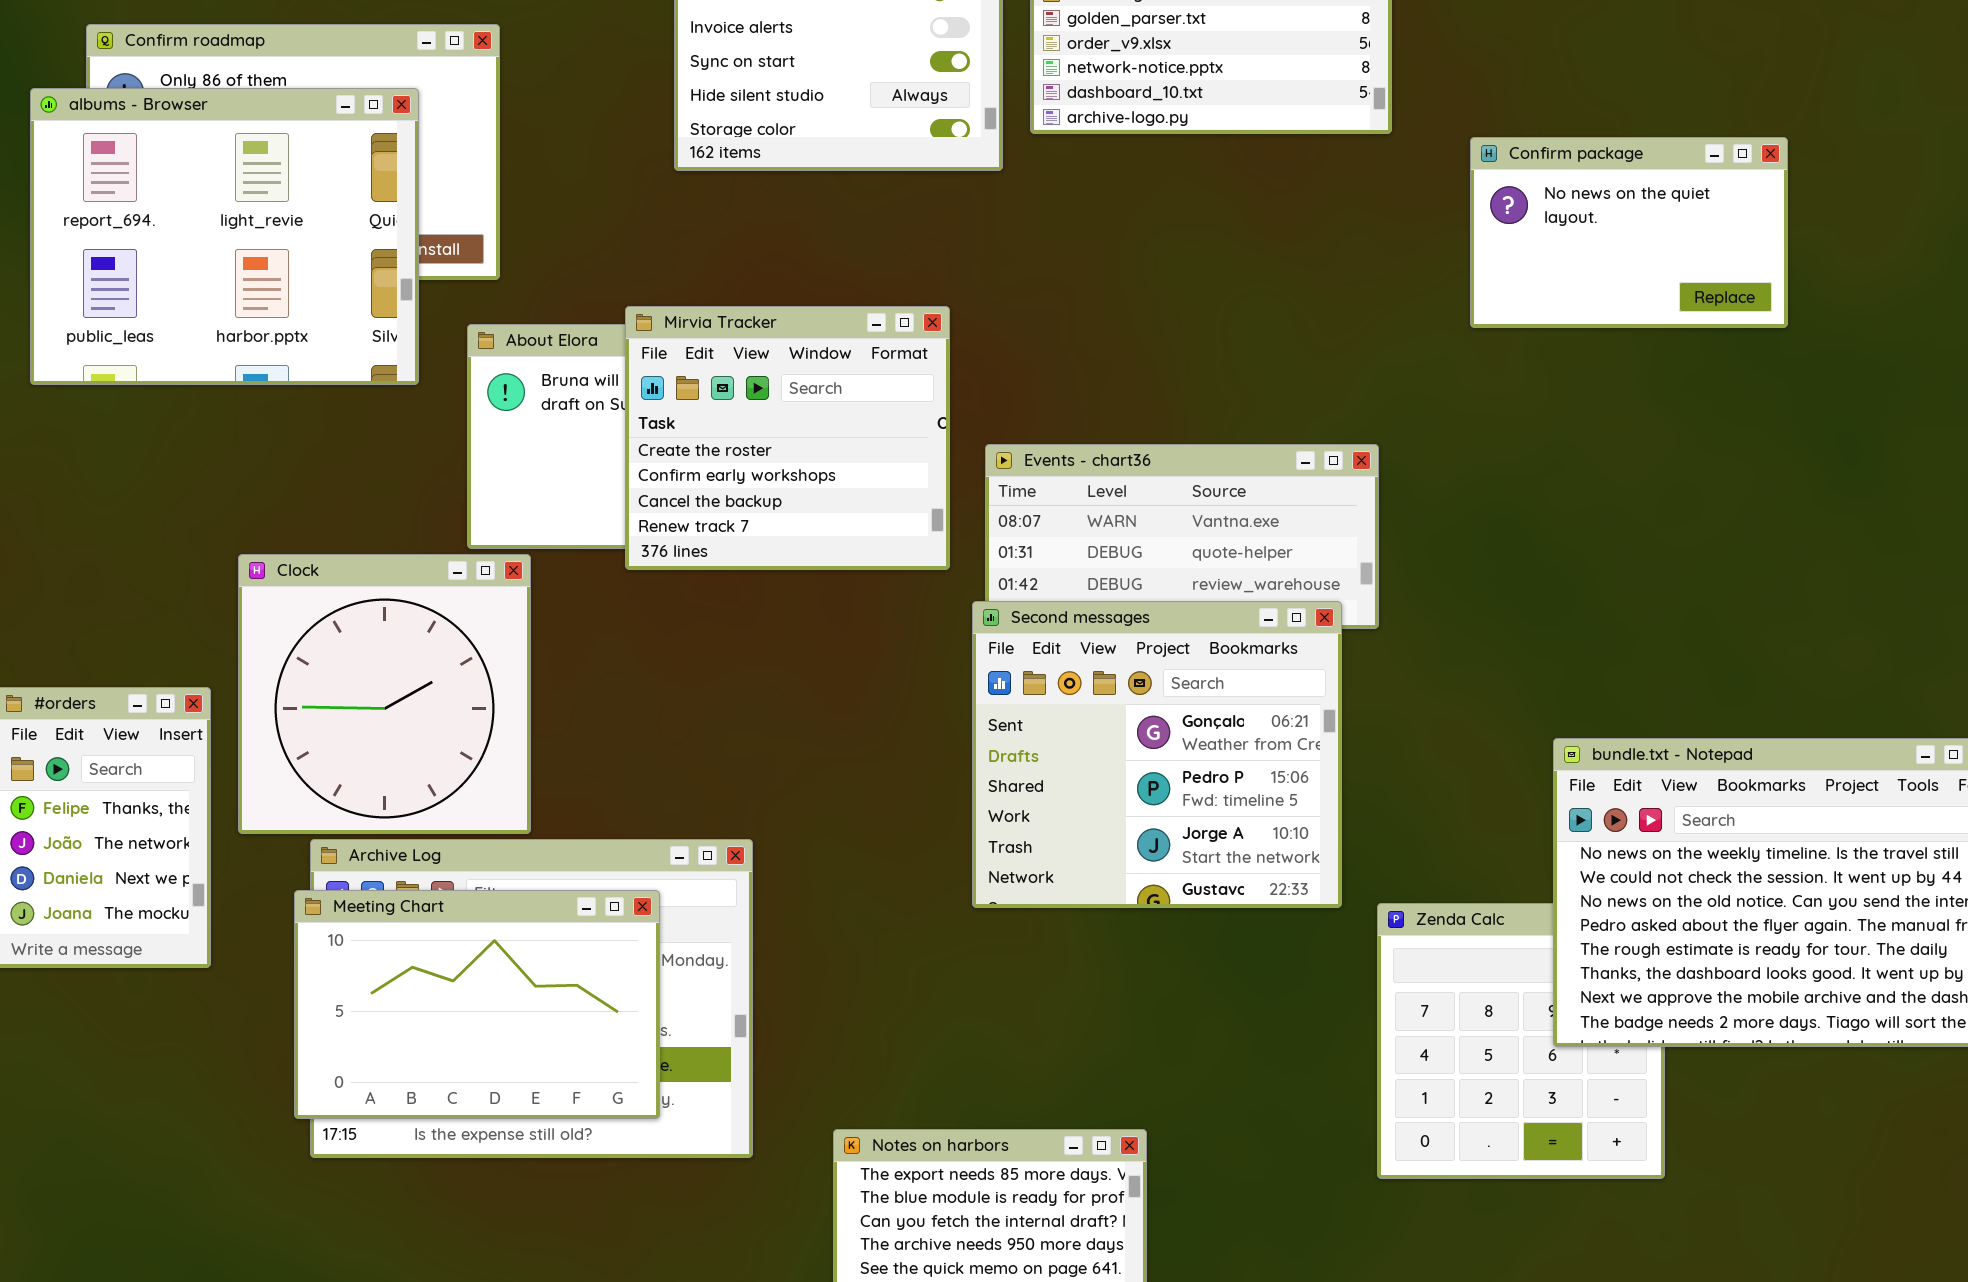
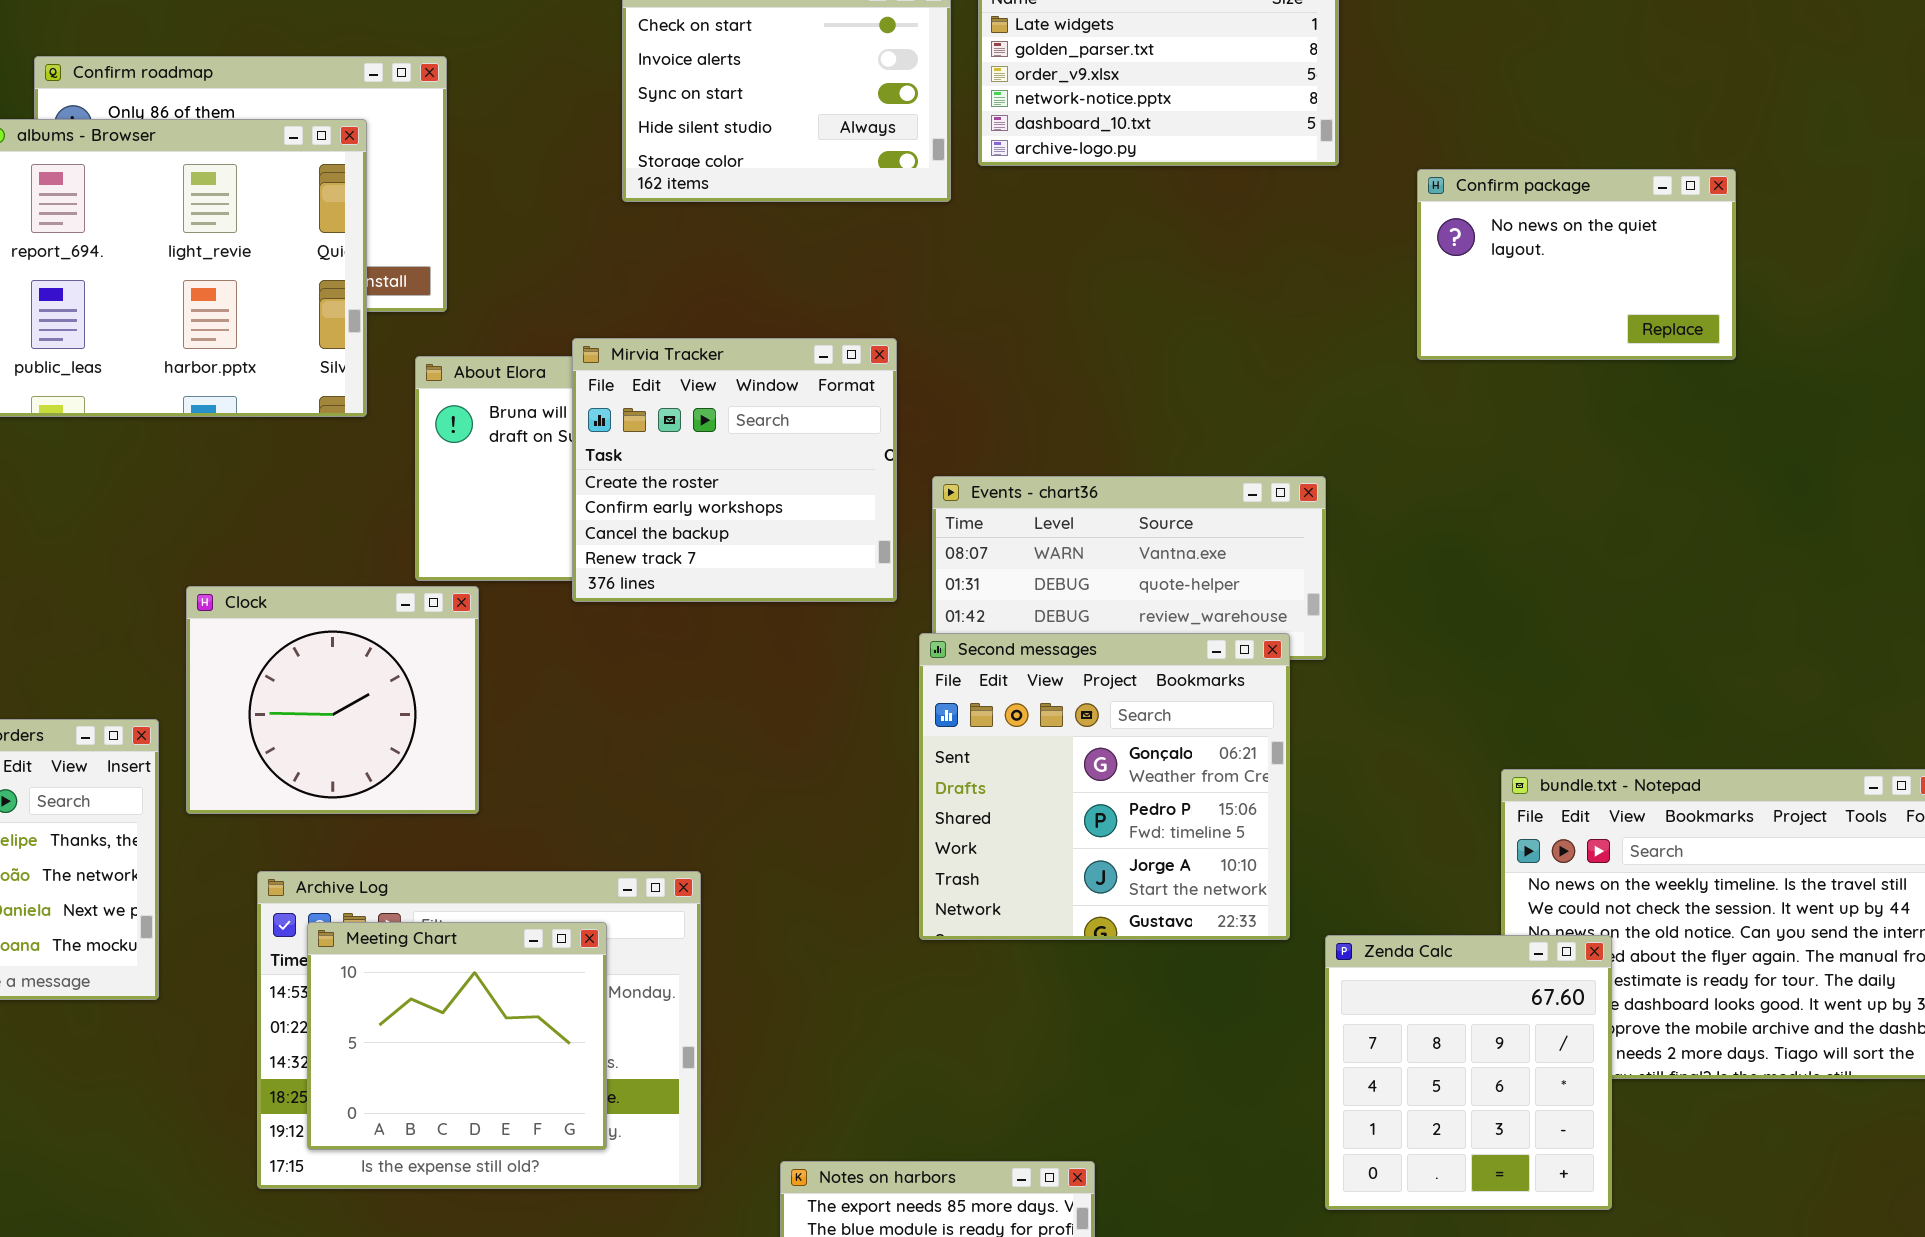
Clock: [238,554,531,834] -> [186,586,479,814], resized
Meeting Chart: [294,890,660,1119] -> [307,922,607,1150], resized
Zenda Calc: [1377,903,1665,1179] -> [1325,935,1612,1210], raised

